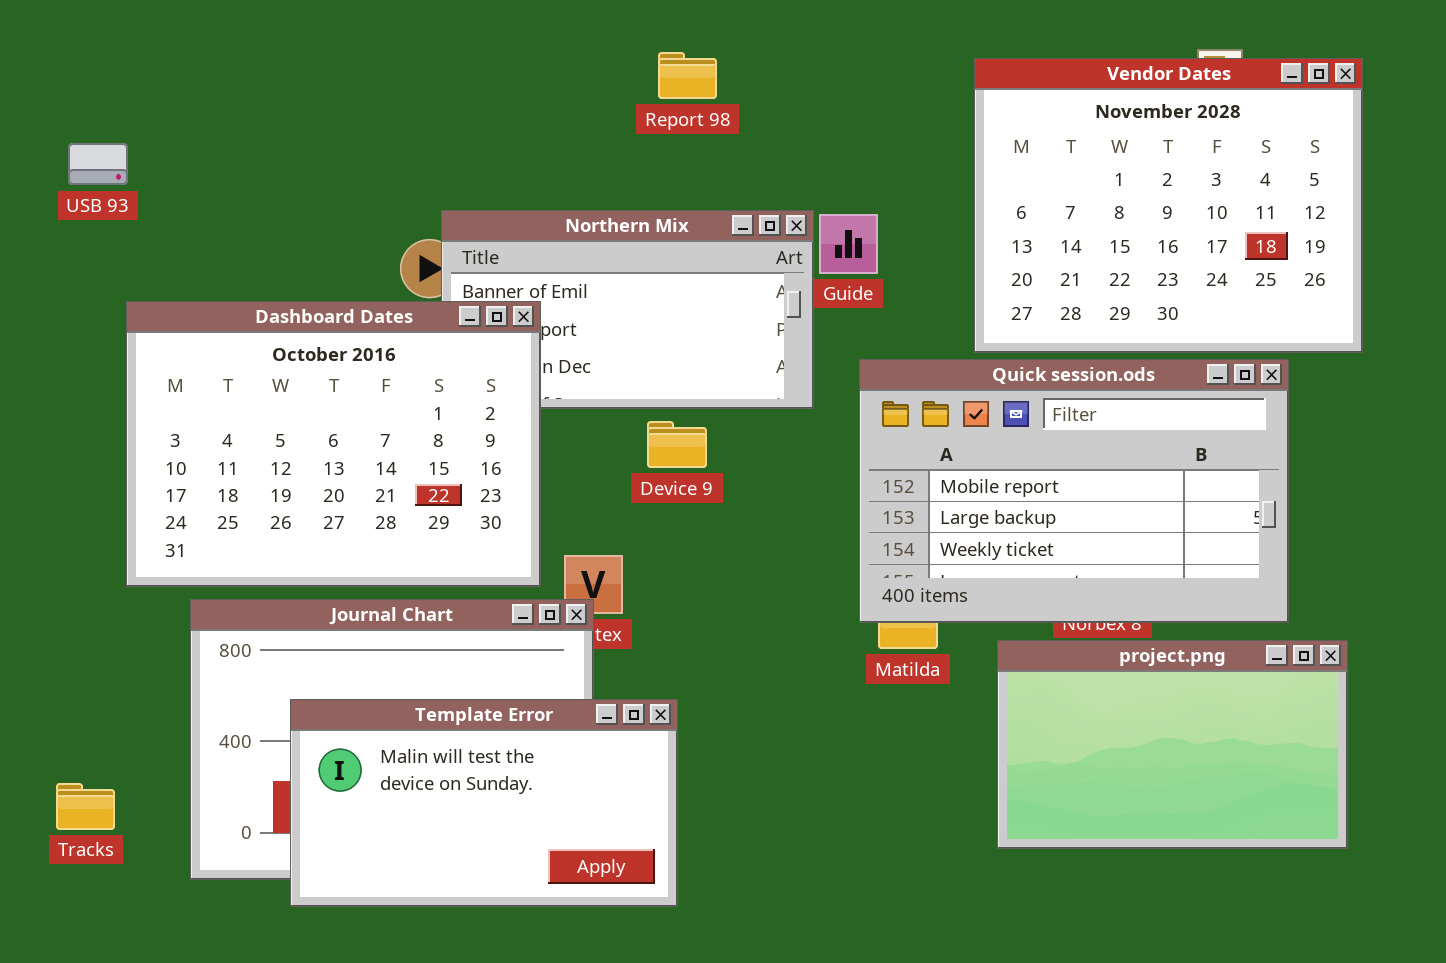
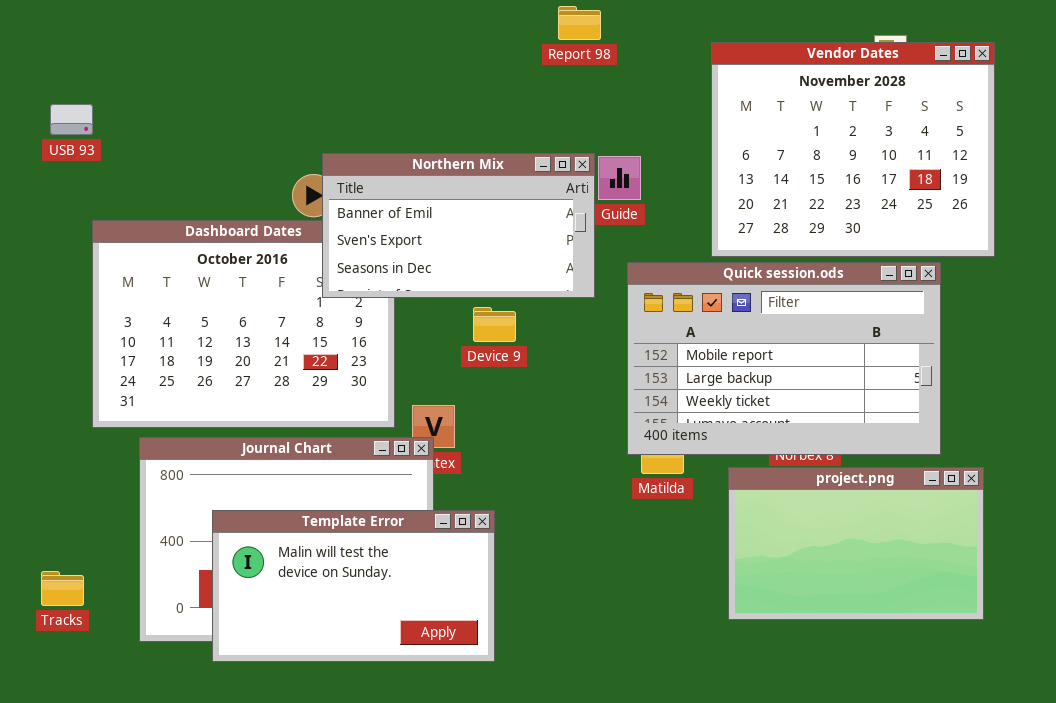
Report 98: [658,52,717,99] -> [558,6,601,40], moved
Northern Mix: [441,210,814,409] -> [322,153,595,298], raised

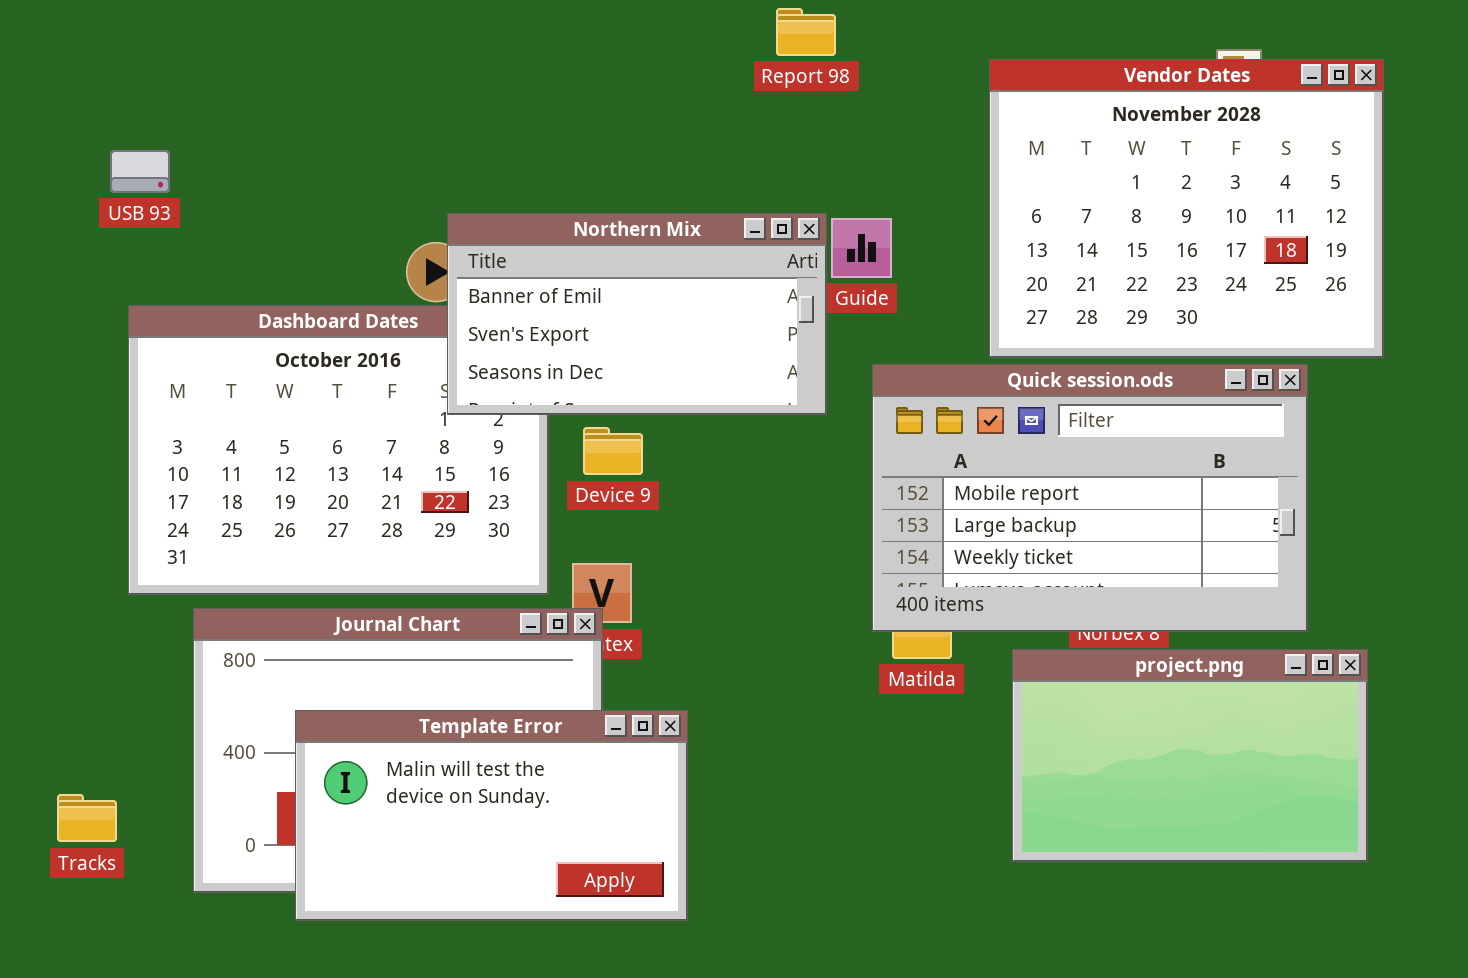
USB 93: [50,104,93,135] -> [110,150,170,193], moved
Device 9: [473,307,516,342] -> [583,427,643,475], moved

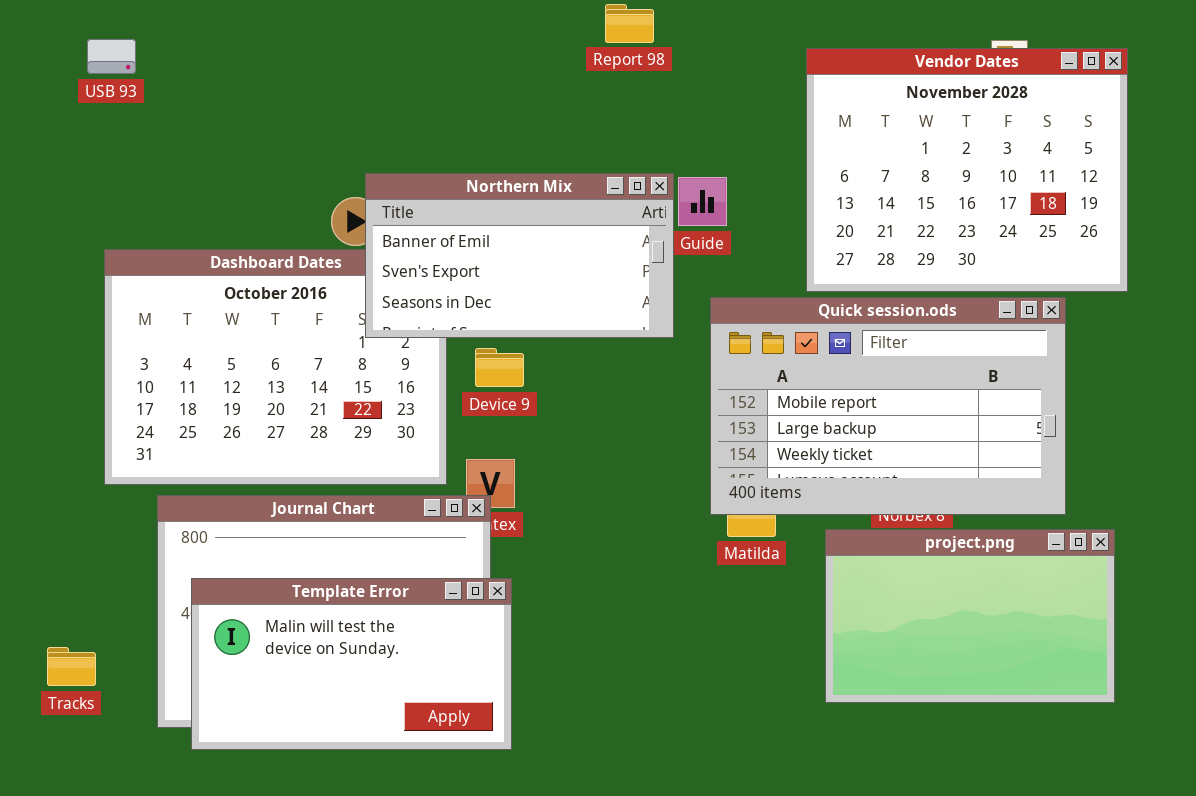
Report 98: [776,8,836,56] -> [605,4,654,43], moved
USB 93: [110,150,170,193] -> [87,39,136,74], moved
Template Error: [295,710,688,921] -> [191,578,512,750], moved

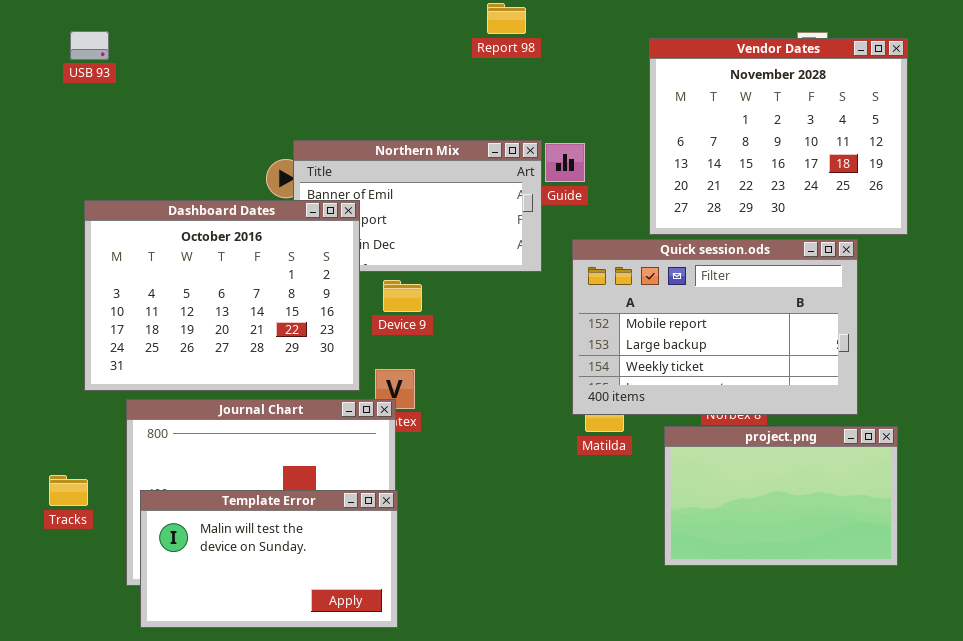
Dashboard Dates: [104,249,447,485] -> [84,200,360,391], raised
Template Error: [191,578,512,750] -> [140,490,398,628], moved
Tracks: [47,647,96,686] -> [49,475,88,506], moved

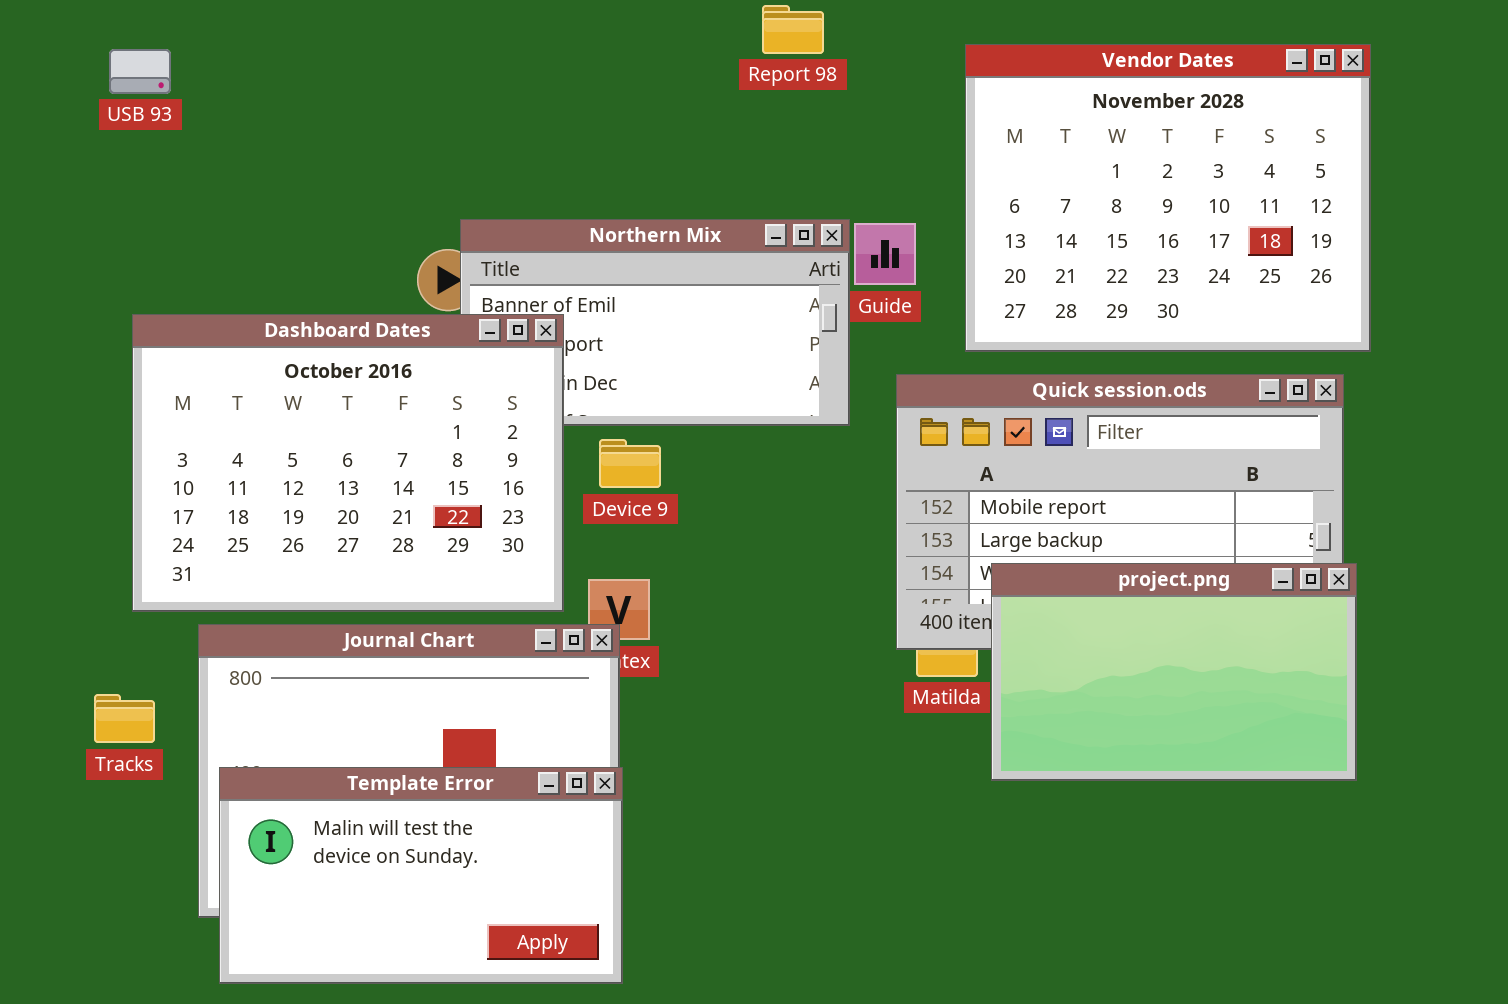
Vendor Dates: [649,38,908,235] -> [965,44,1371,352], moved
project.png: [664,426,898,566] -> [991,563,1357,781], moved
Tracks: [49,475,88,506] -> [94,694,155,743], moved

